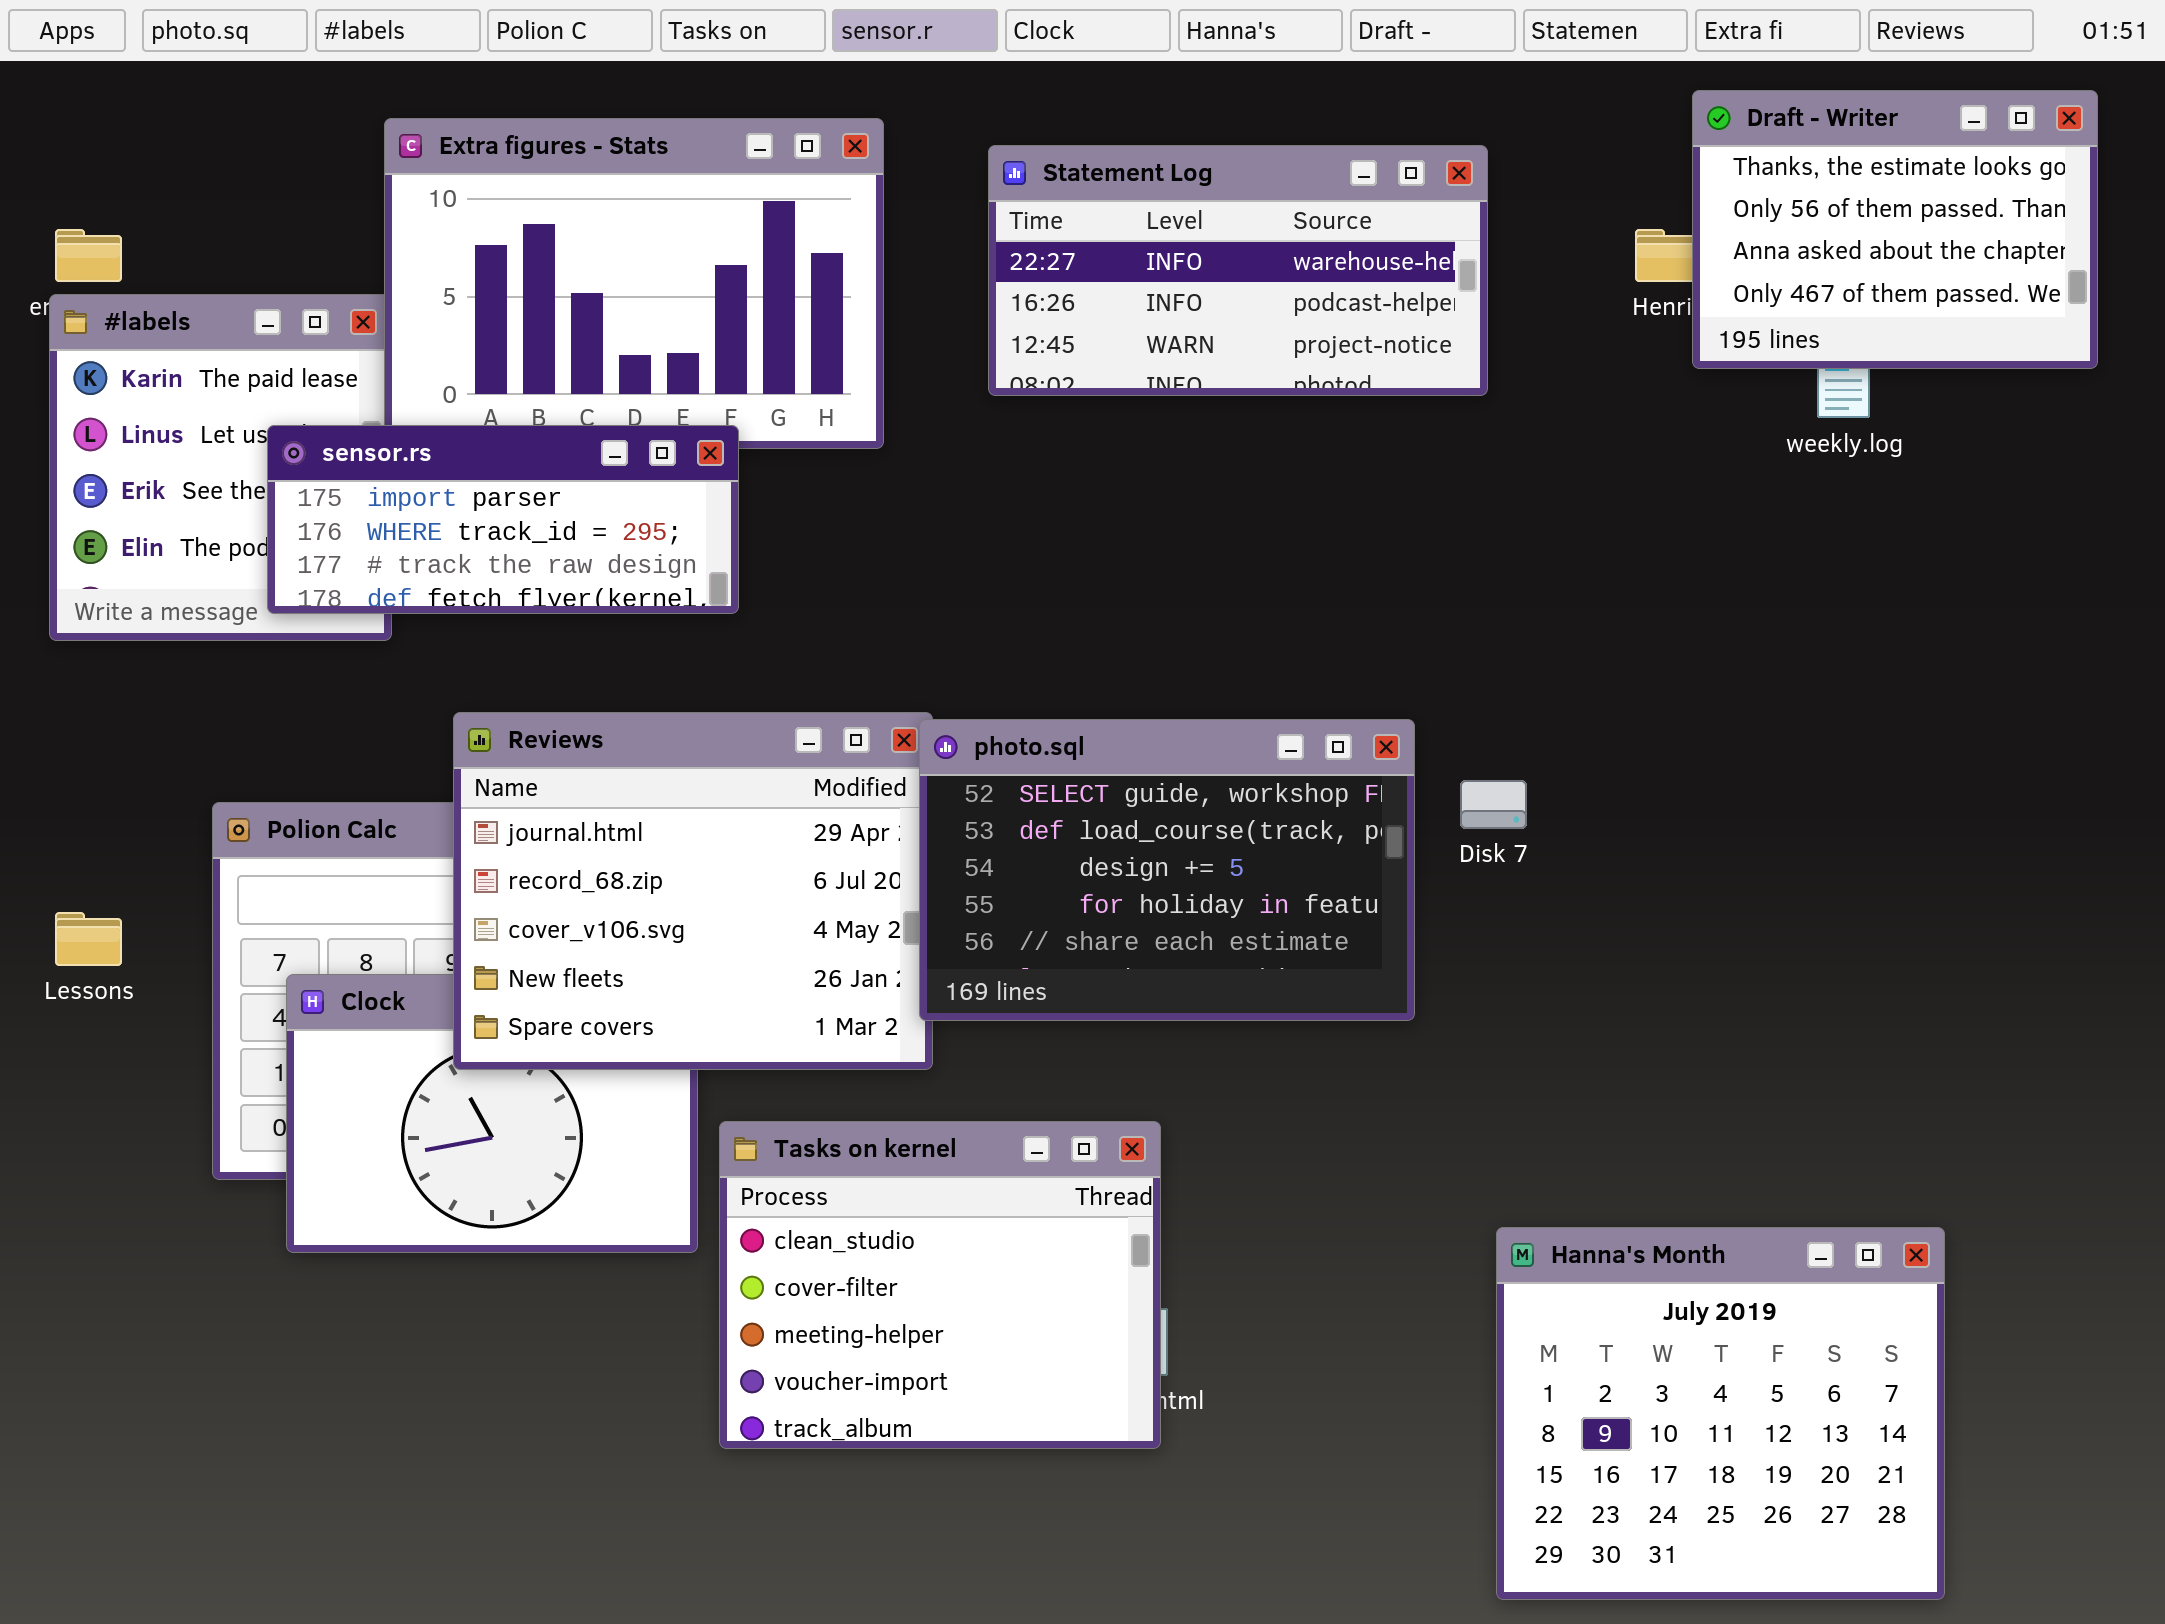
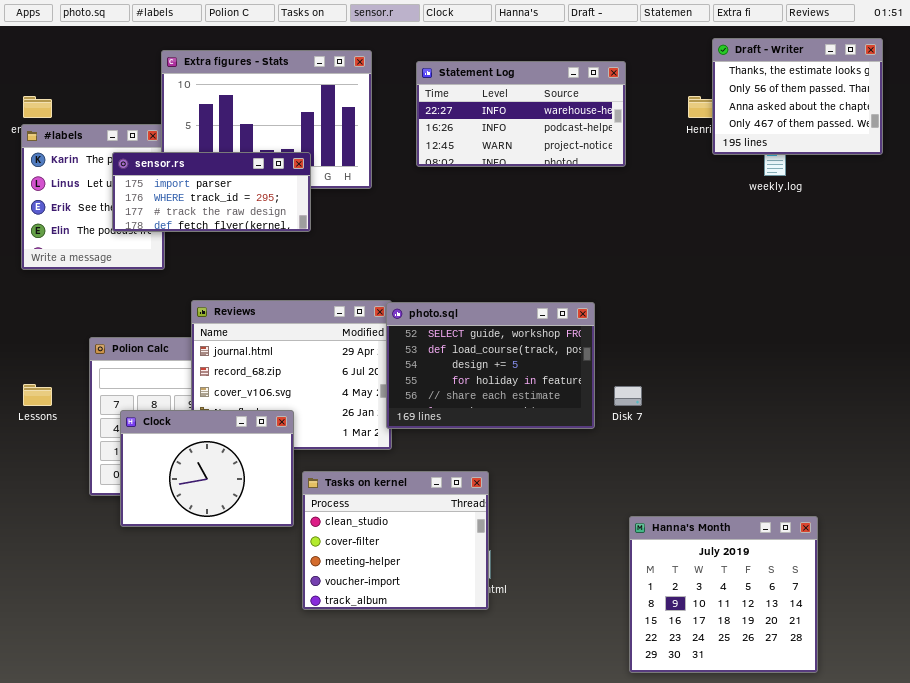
sensor.rs: [267,425,739,614] -> [112,152,311,232], moved
Disk 7: [1460,780,1527,829] -> [614,386,642,406], moved
Clock: [286,974,698,1253] -> [120,410,294,527], raised

